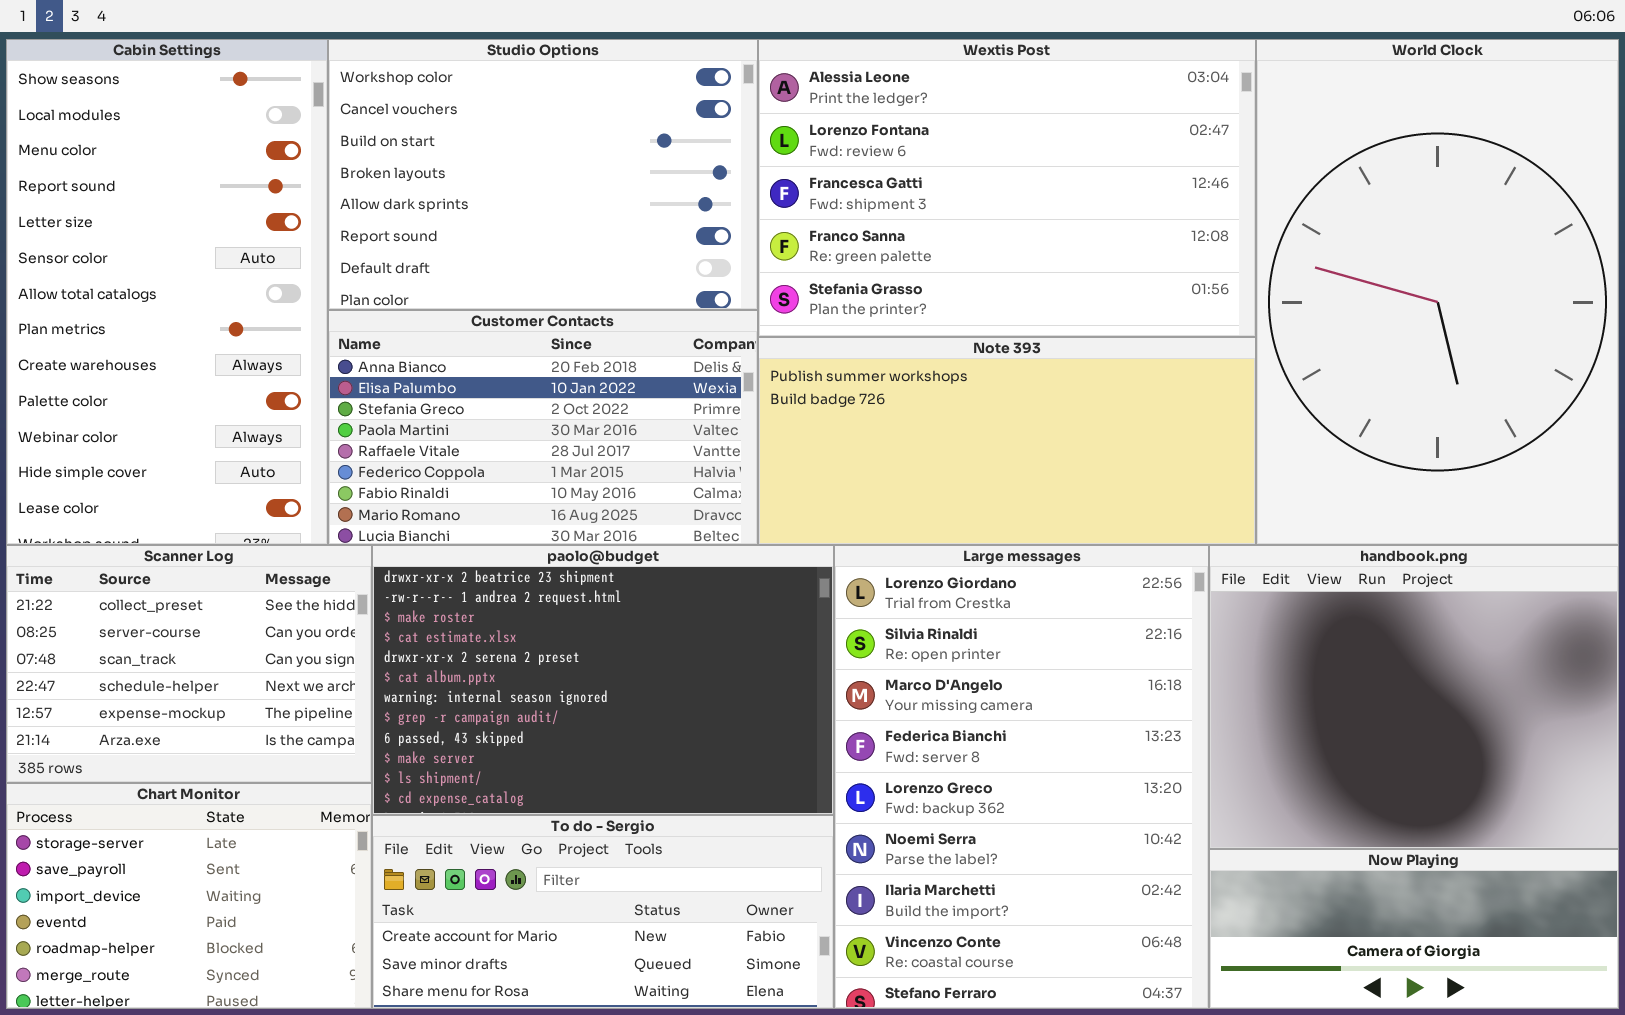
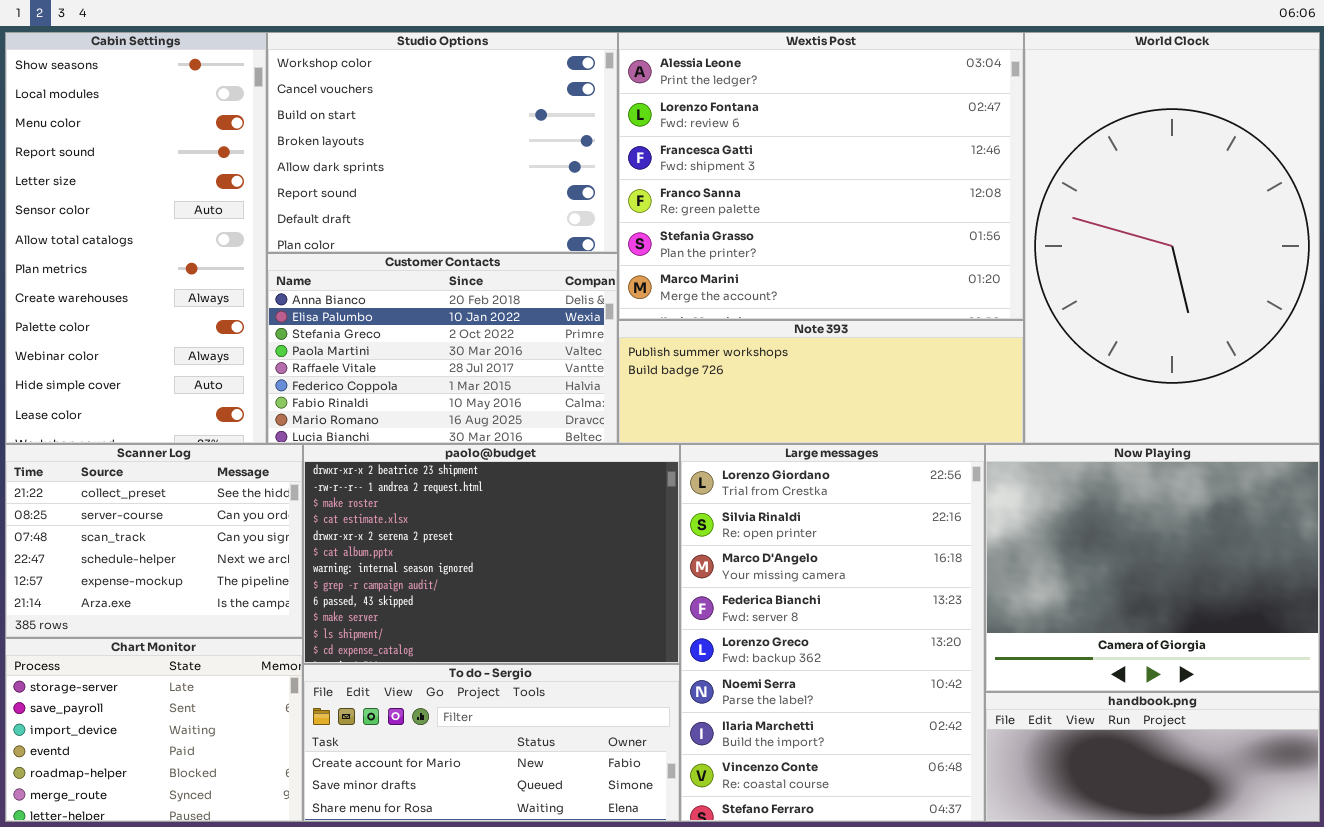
Wextis Post: [758,39,1256,337] -> [618,32,1024,320], resized
Note 393: [758,337,1256,545] -> [618,320,1024,444], resized
handbook.png: [1209,545,1619,849] -> [985,692,1320,822], moved, resized
Now Playing: [1209,849,1619,1009] -> [985,444,1320,692], moved, resized

